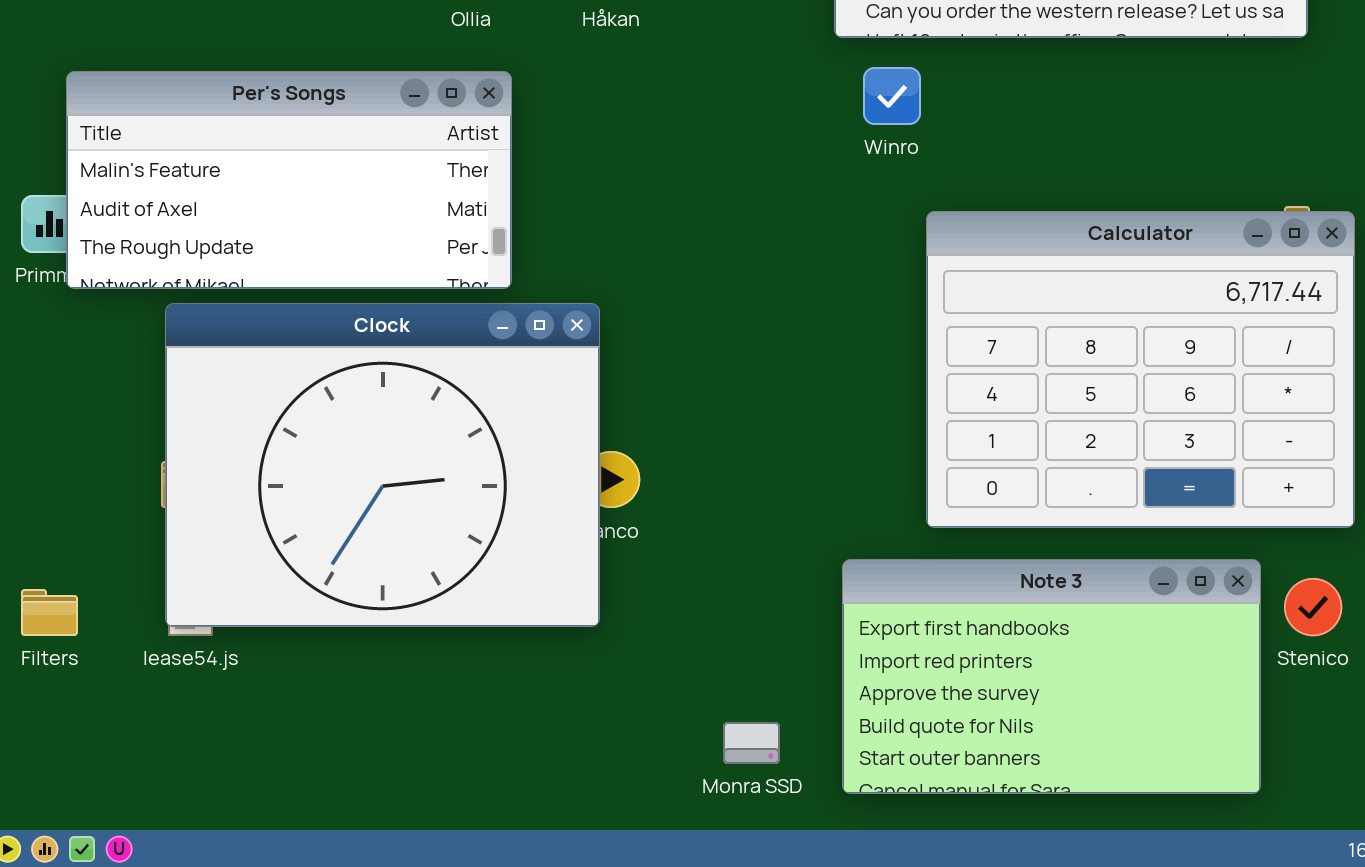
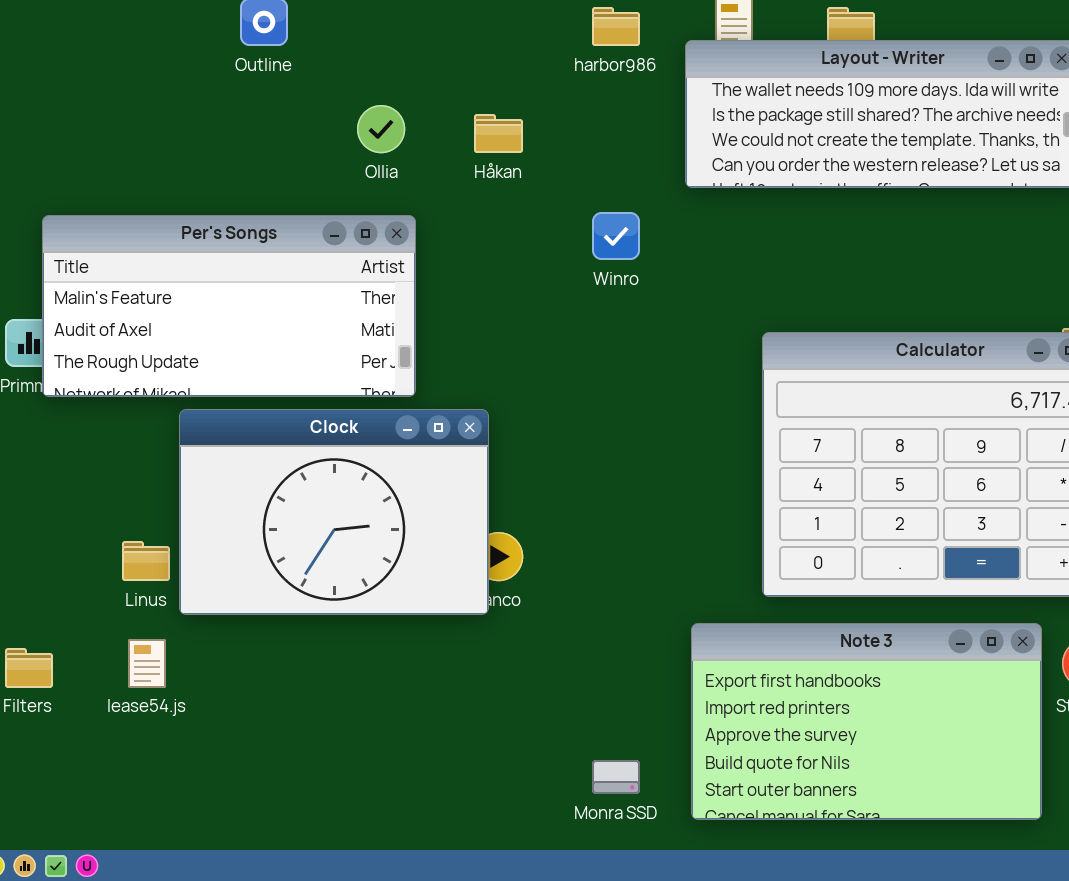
Winro: [863,67,921,125] -> [592,212,640,260], moved
Clock: [165,303,600,627] -> [179,409,489,615], resized

